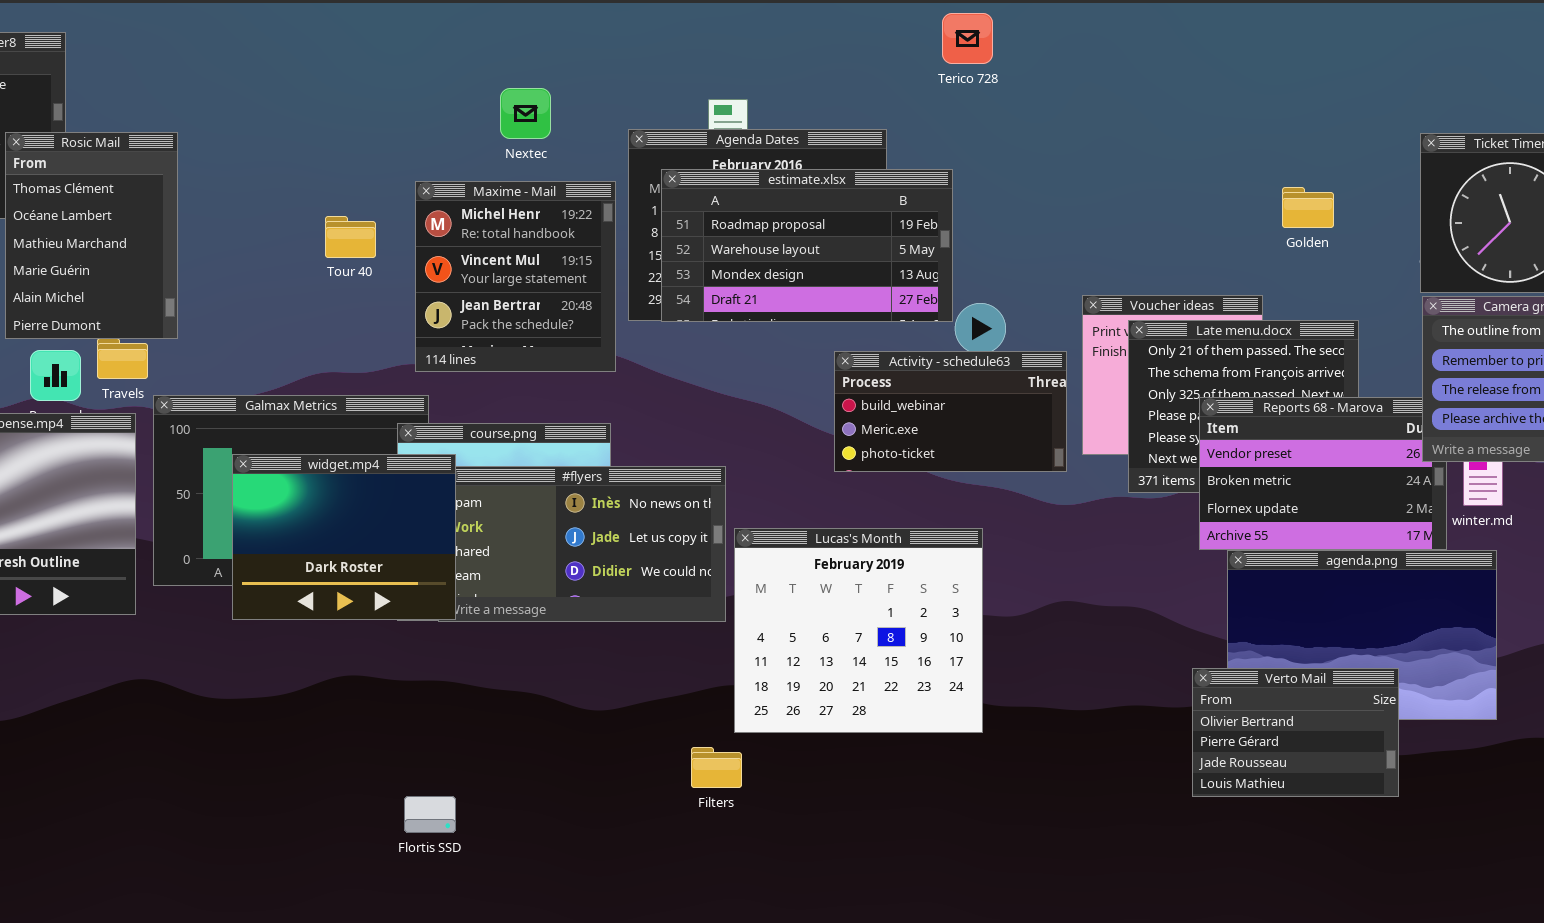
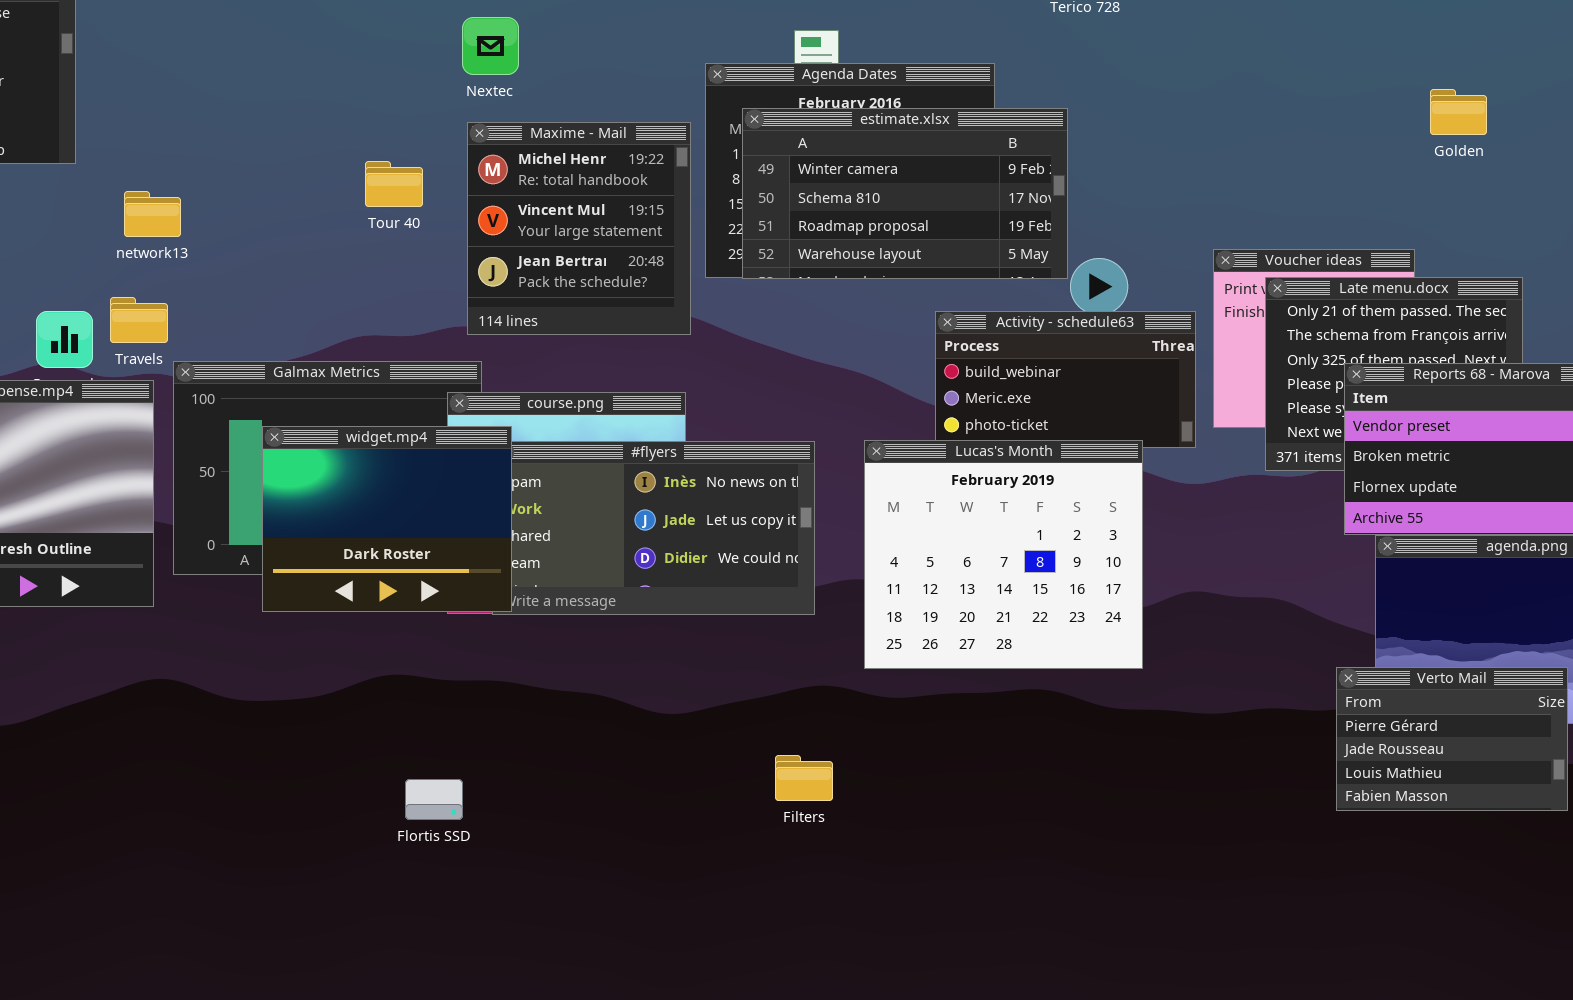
Nextec: [500,88,551,139] -> [462,17,519,75], moved
Rosic Mail: [5,132,178,339] -> none, closed
estimate.xlsx: [661,169,953,322] -> [742,108,1068,279], scrolled up 2 rows
Golden: [1282,187,1334,228] -> [1430,89,1487,135], moved
Lucas's Month: [734,528,983,733] -> [864,440,1143,669], moved
Verto Mail: [1192,668,1399,797] -> [1336,667,1568,811], scrolled down 1 row
Flortis SSD: [404,796,456,833] -> [405,779,463,820], moved

